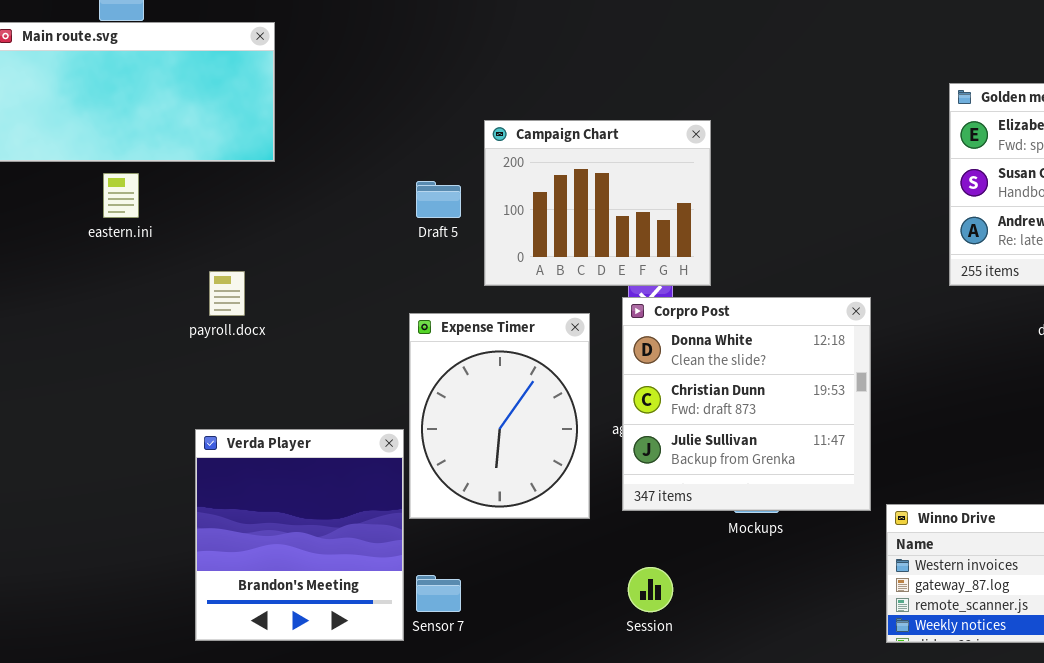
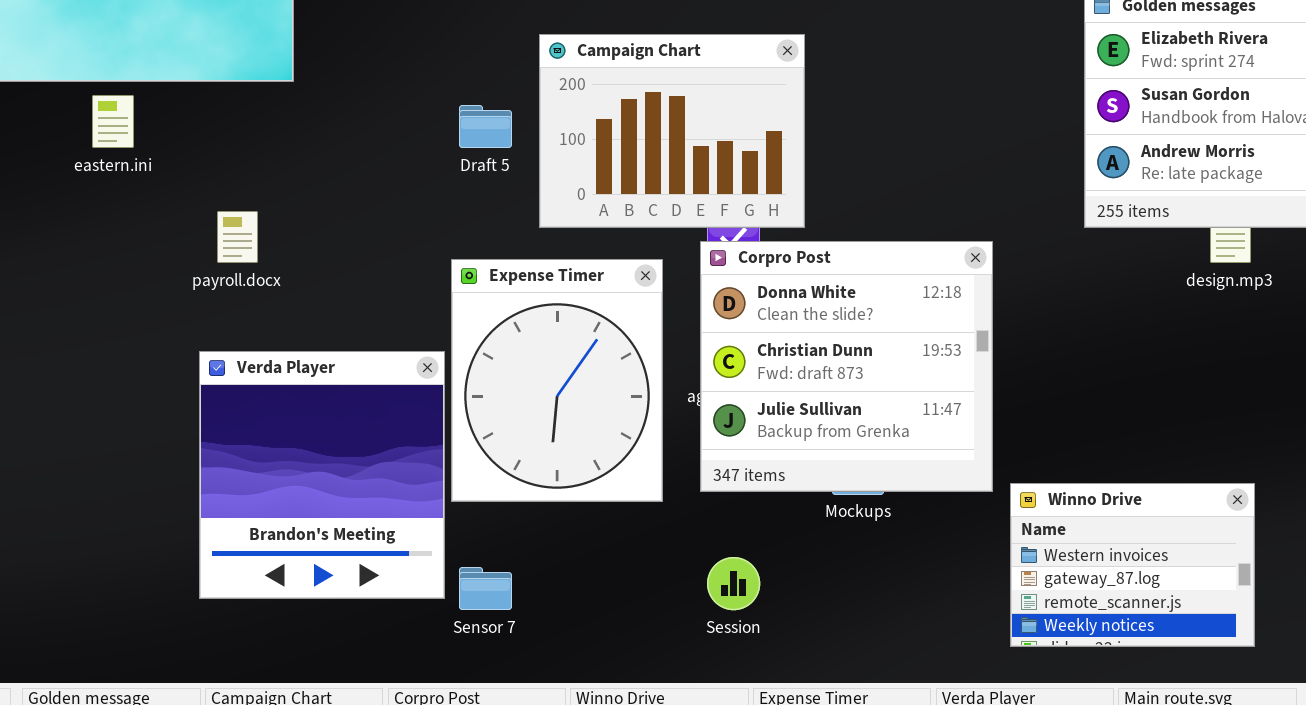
Verda Player: [195,429,404,641] -> [199,351,445,599], moved

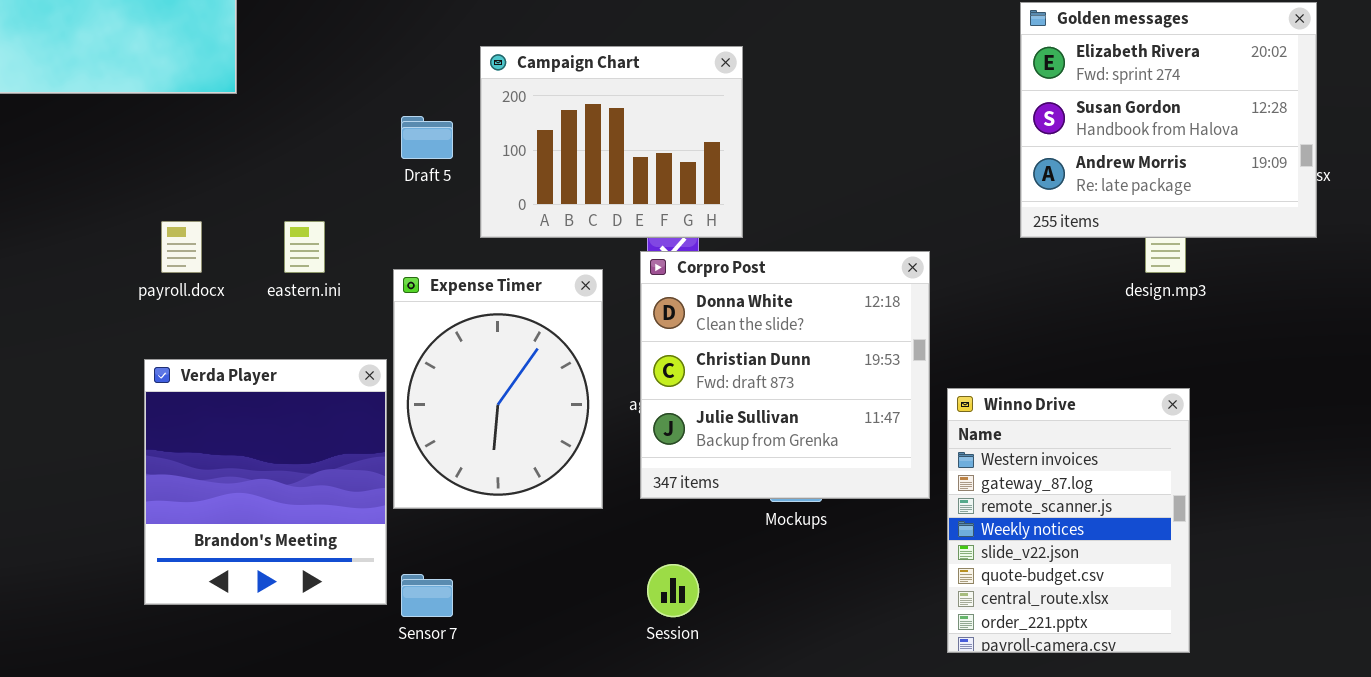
eastern.ini: [92,95,134,148] -> [284,221,325,273], moved
Winno Drive: [1010,483,1255,647] -> [947,388,1190,653], resized

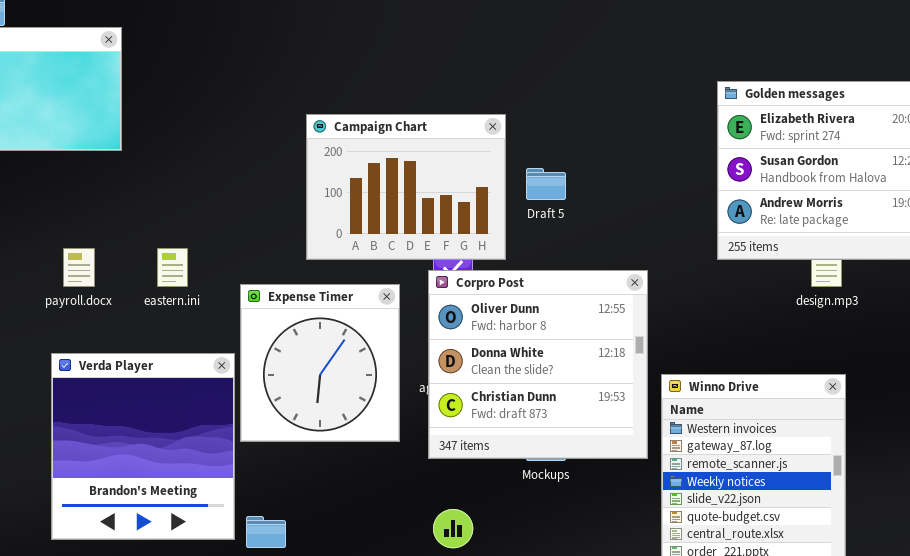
Draft 5: [401,116,453,159] -> [526,168,566,200], moved
Corpro Post: [640,251,930,499] -> [428,270,648,459], scrolled up 1 row
Expense Timer: [393,269,603,509] -> [240,284,400,442], resized

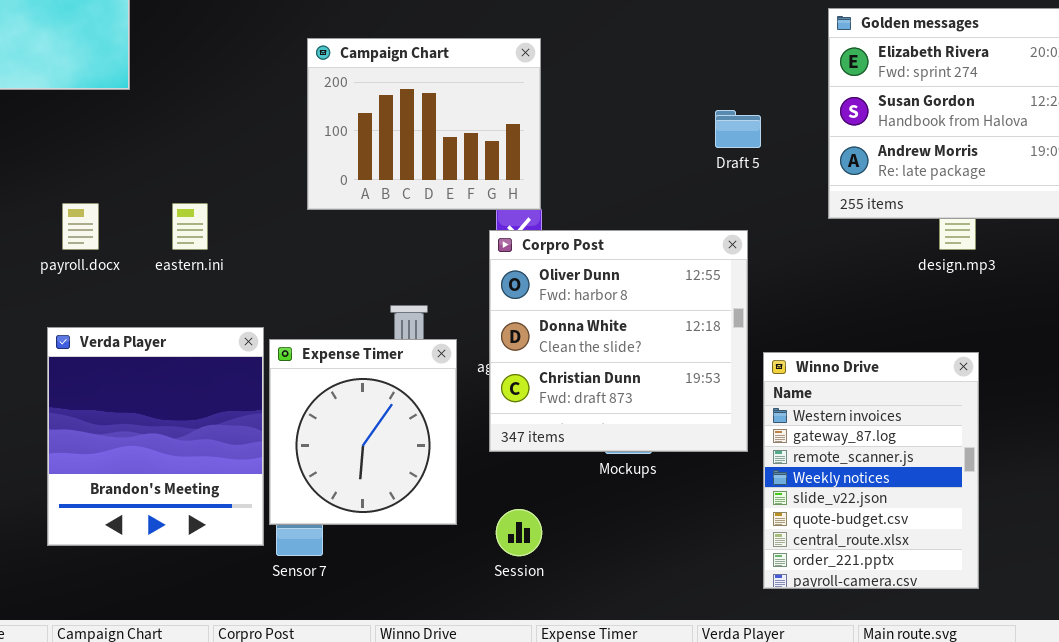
Campaign Chart: [306,114,506,260] -> [307,38,541,210], moved
Draft 5: [526,168,566,200] -> [715,110,761,148], moved
Expense Timer: [240,284,400,442] -> [269,339,457,525], moved

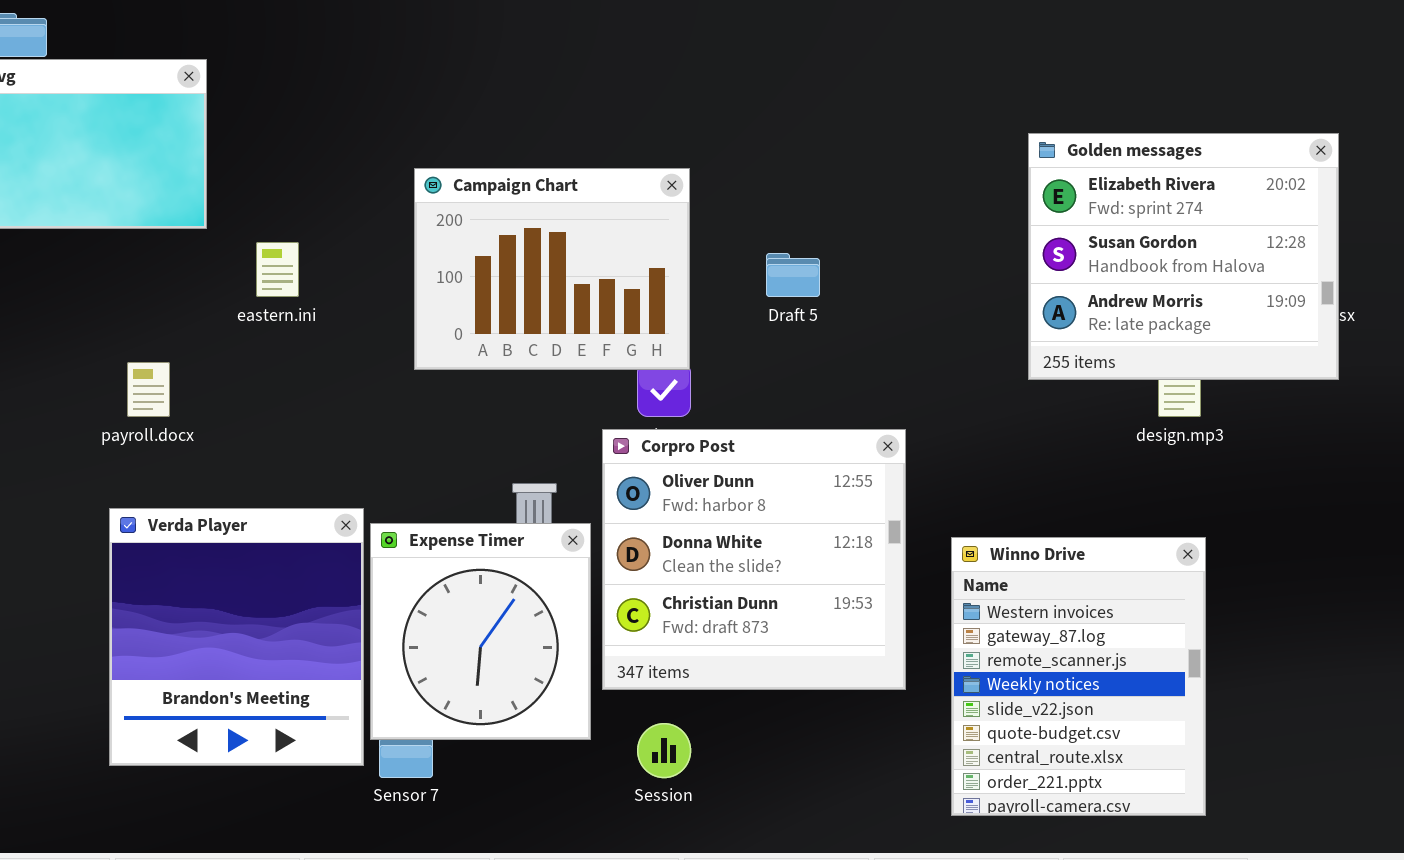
Draft 5: [715,110,761,148] -> [766,253,820,297], moved
eastern.ini: [172,203,208,250] -> [256,242,299,297], moved
Corpro Post: [489,230,748,452] -> [602,429,906,690], moved

